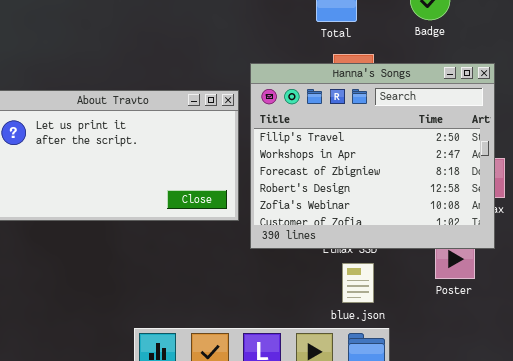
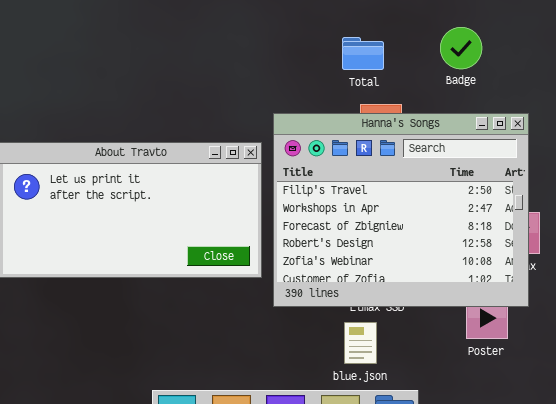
blue.json: [342,263,374,303] -> [344,322,377,364], moved

